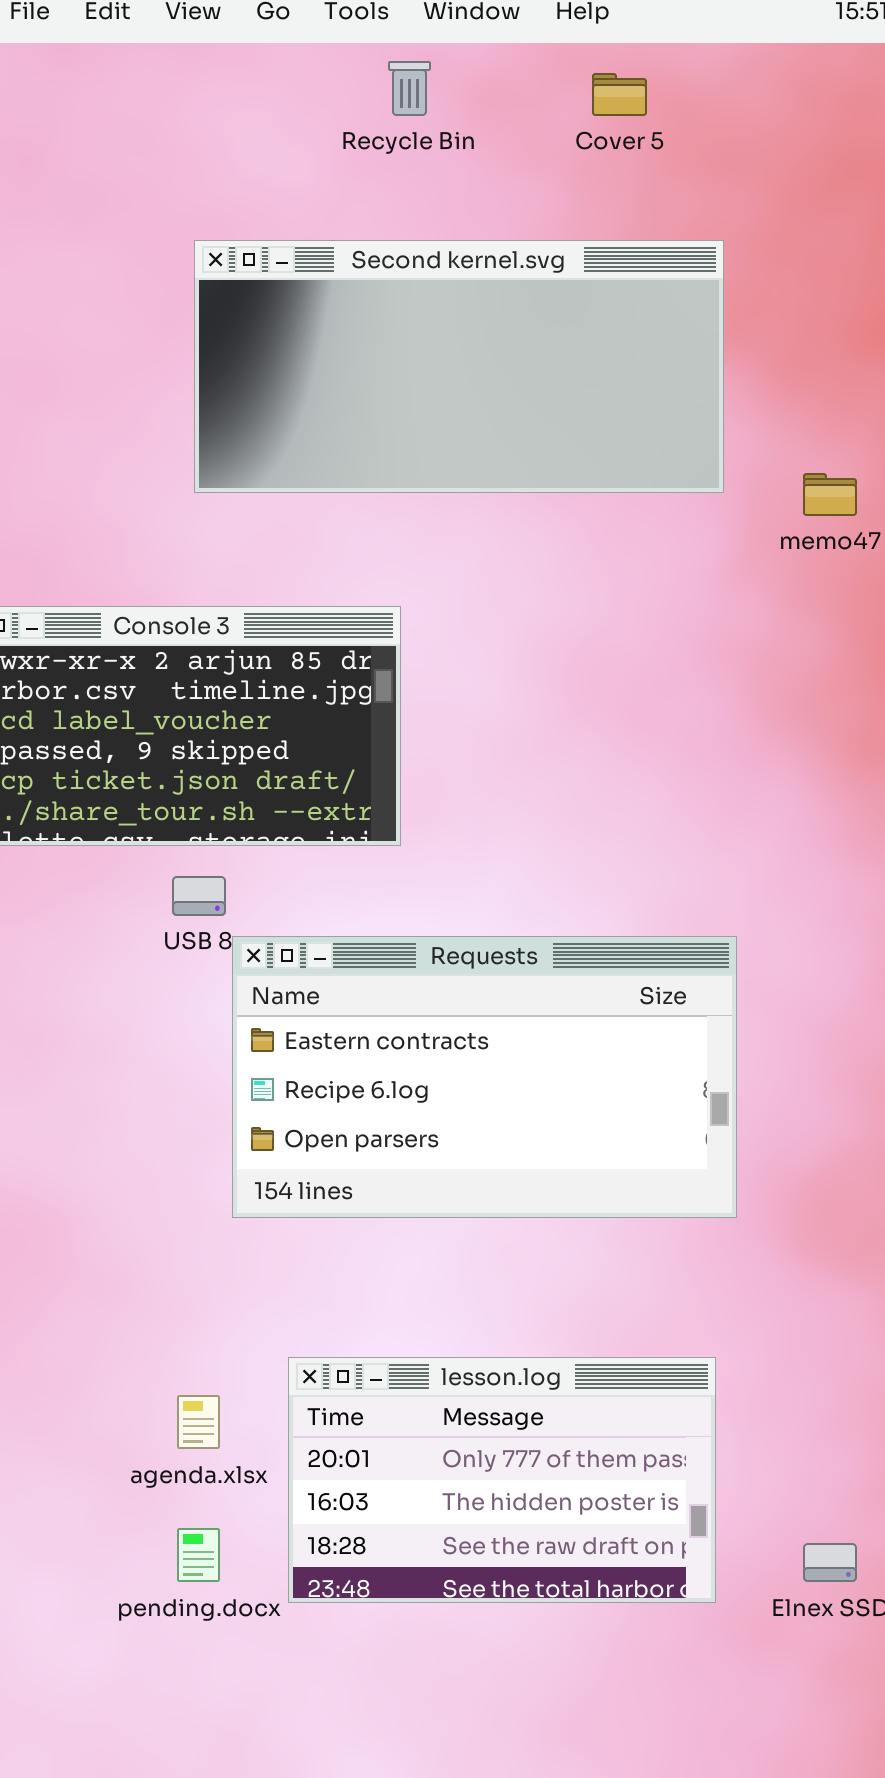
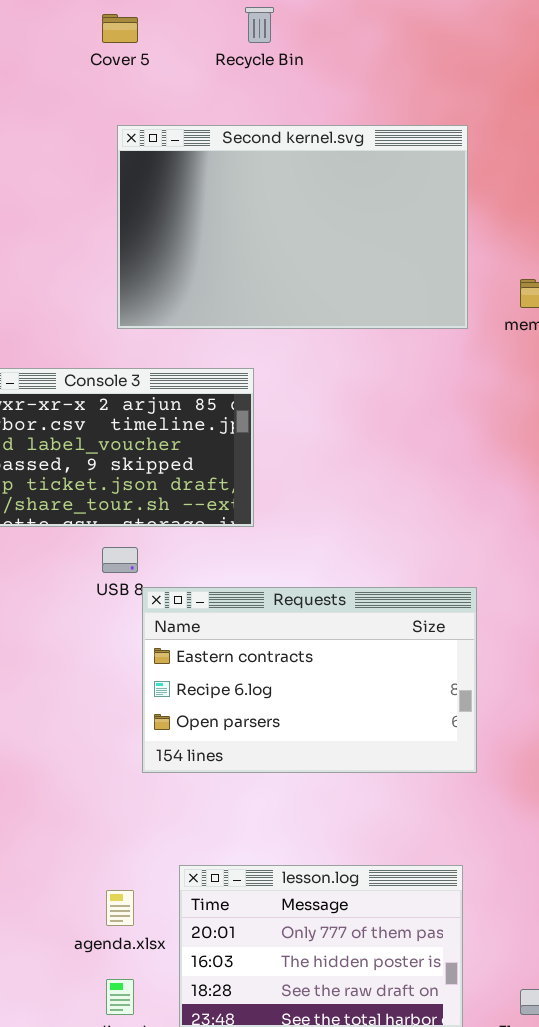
Cover 5: [592,73,647,116] -> [102,14,138,43], moved
Second kernel.svg: [194,240,724,493] -> [117,125,468,329], resized

